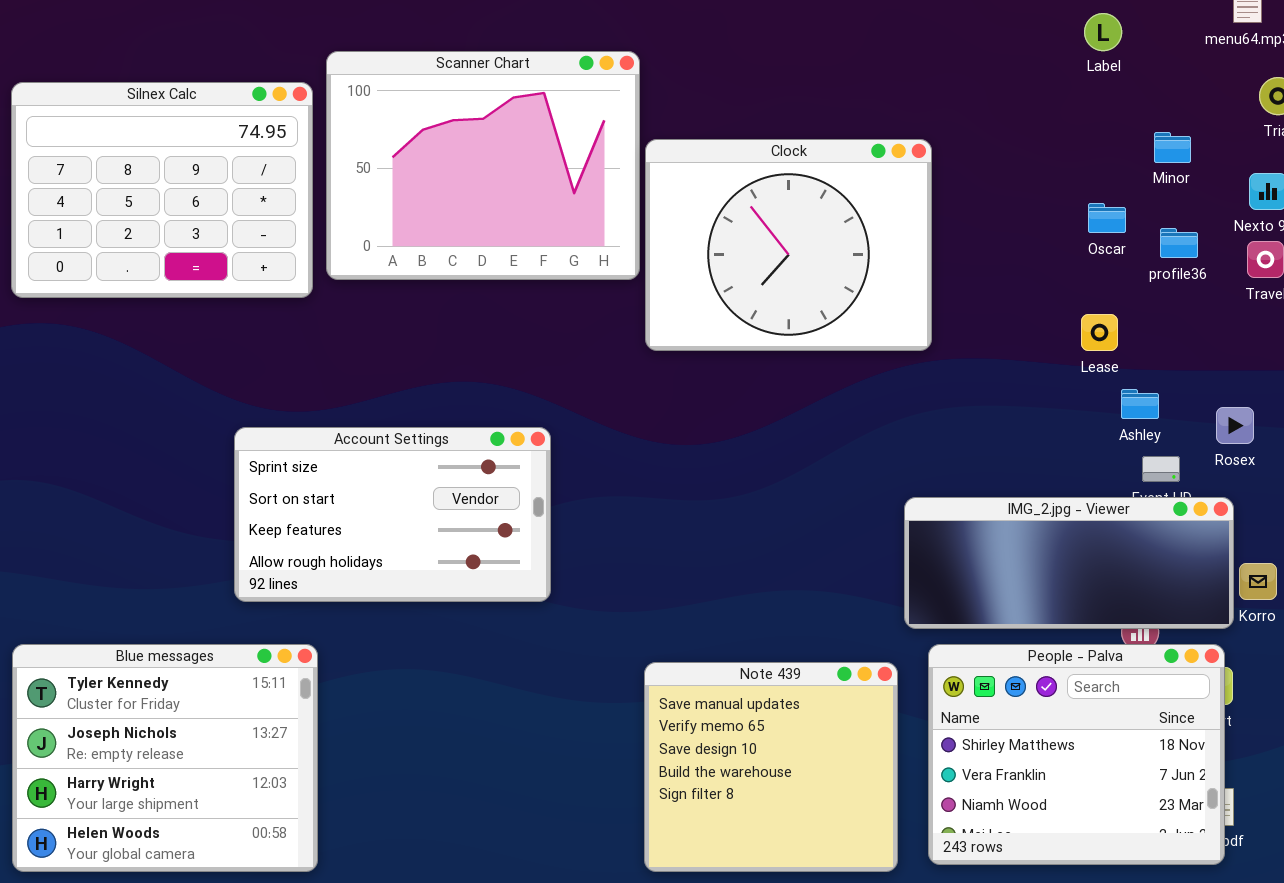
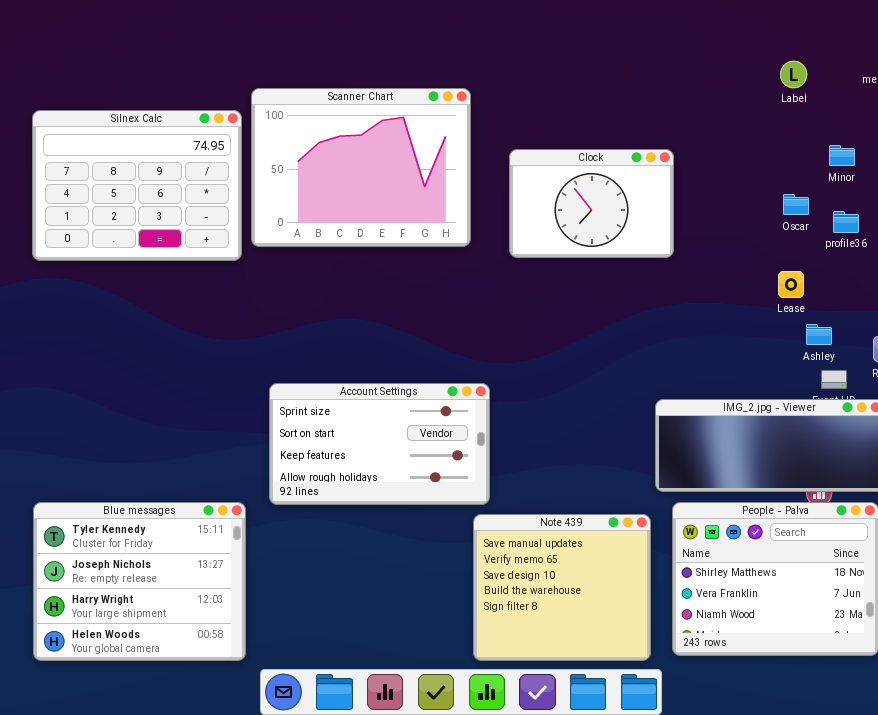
Clock: [645,139,932,351] -> [509,149,674,258], resized
Account Settings: [234,427,551,602] -> [269,383,490,505], moved

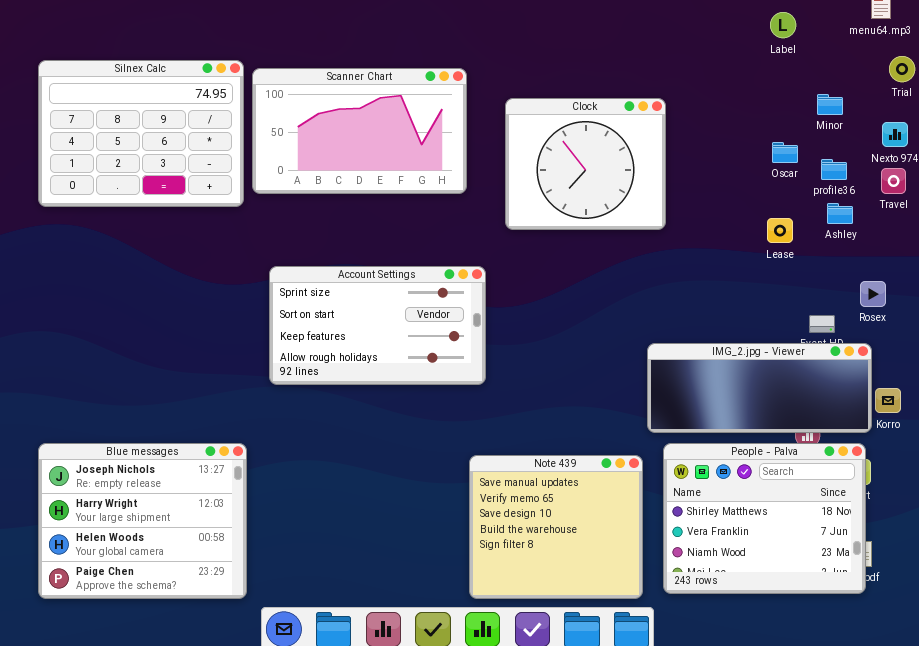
Scanner Chart: [251,88,471,247] -> [252,68,467,194], resized
Clock: [509,149,674,258] -> [505,98,666,230], resized
Ashley: [806,324,832,345] -> [827,203,853,224], moved
Account Settings: [269,383,490,505] -> [269,266,486,385], moved
Blue messages: [33,502,246,661] -> [38,443,247,599], scrolled down 1 row

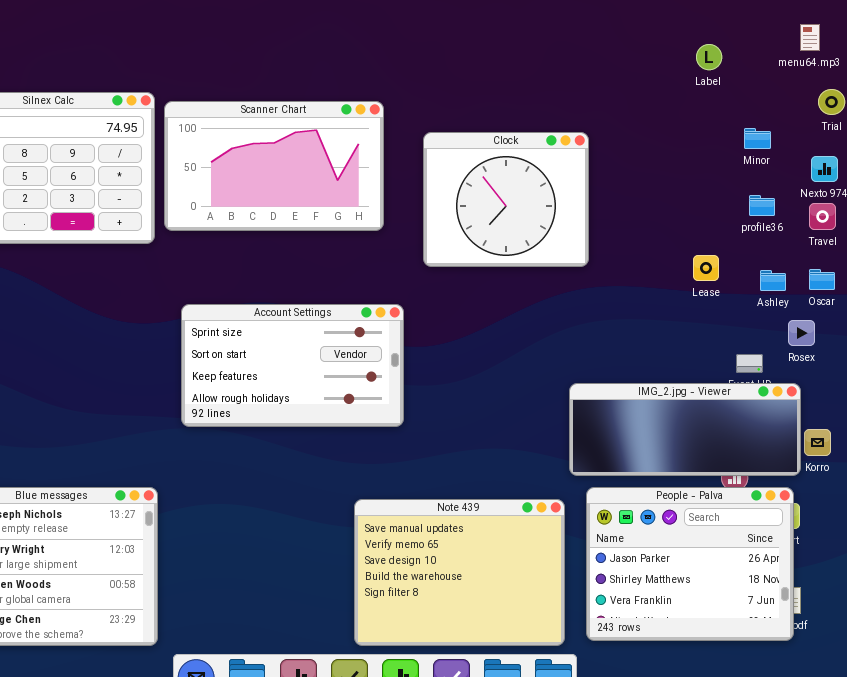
Oscar: [772,142,798,163] -> [809,269,835,290], moved
Ashley: [827,203,853,224] -> [760,270,786,291], moved
People - Palva: [663,443,866,594] -> [586,487,794,641], scrolled up 1 row
Note 439: [469,455,643,599] -> [354,499,565,646], resized

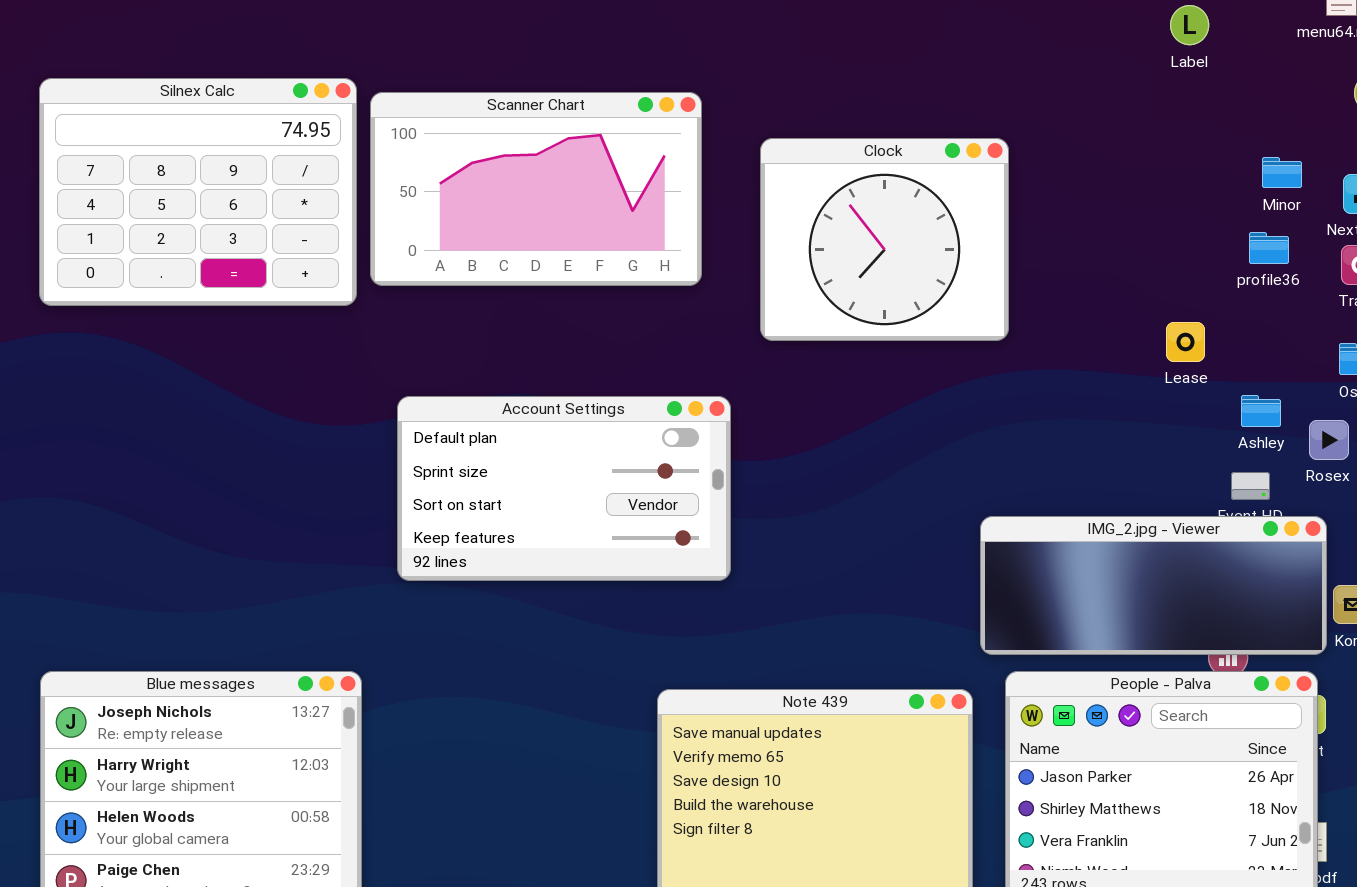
Minor: [744,128,771,149] -> [1262,157,1302,188], moved
Ashley: [760,270,786,291] -> [1241,395,1281,427], moved
Account Settings: [181,304,404,427] -> [397,396,731,581], scrolled up 1 row

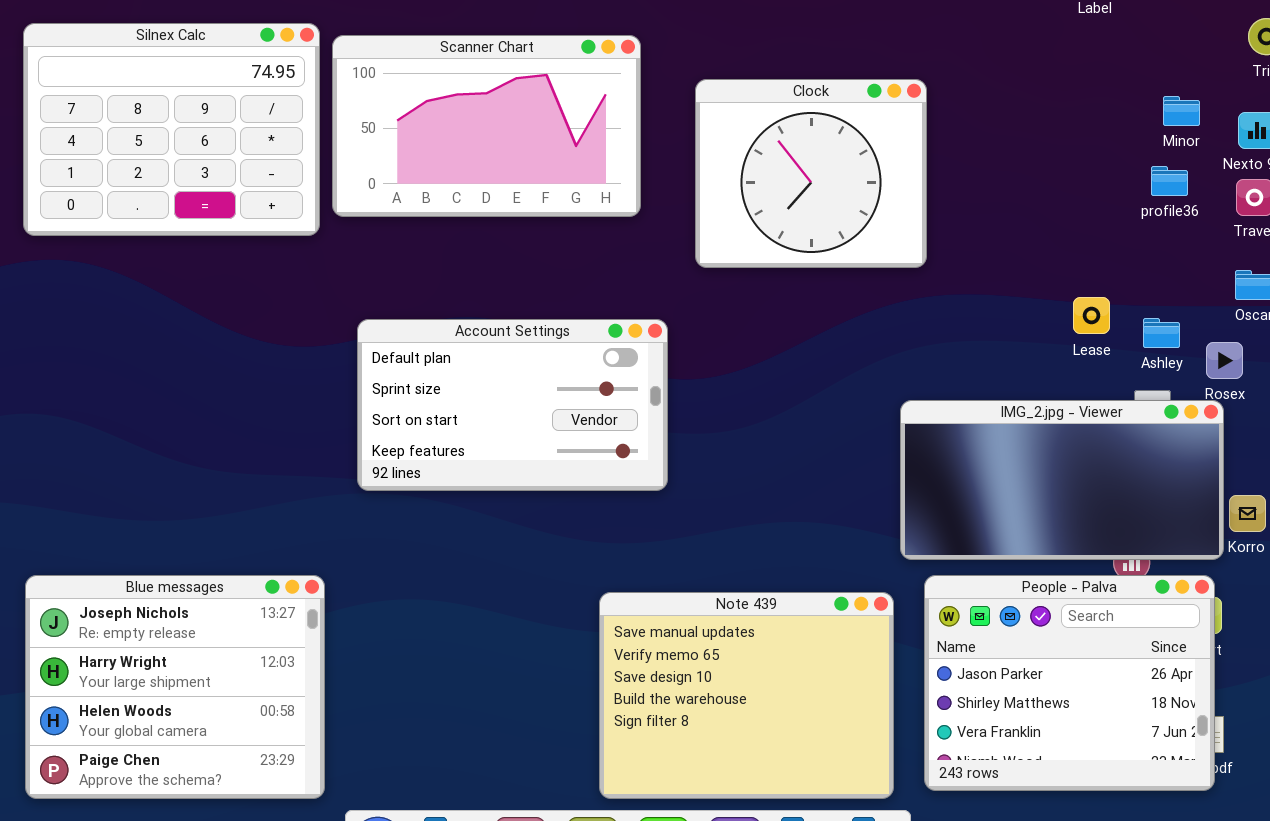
Lease: [1166,322,1205,362] -> [1073,297,1110,334], moved
IMG_2.jpg - Viewer: [980,516,1327,655] -> [900,400,1224,560], resized

